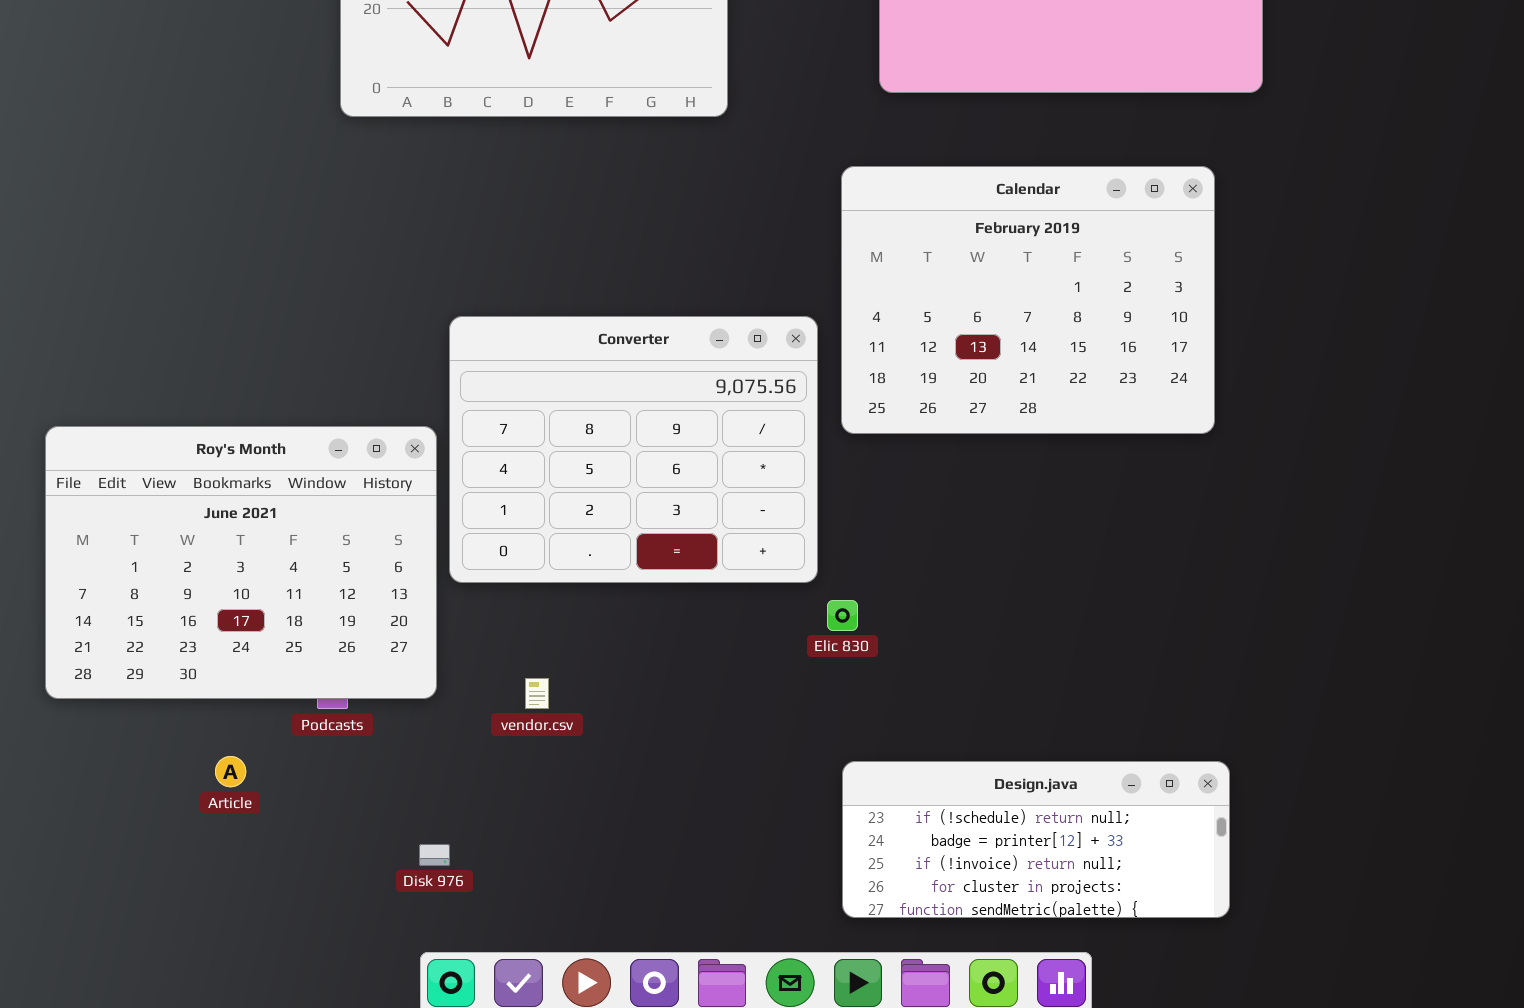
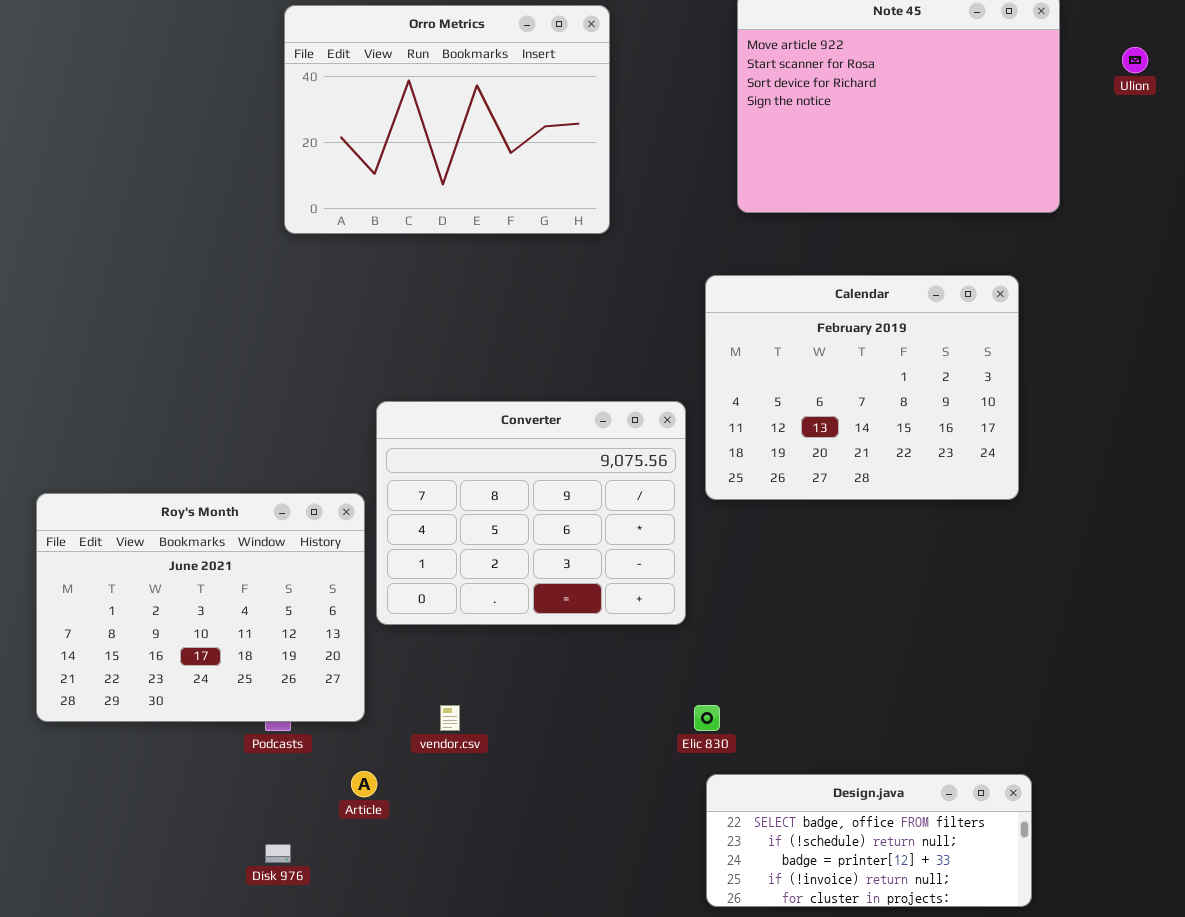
Elic 830: [827,600,858,631] -> [694,705,720,731], moved
Article: [215,756,246,787] -> [351,771,377,797], moved
Design.java: [842,761,1230,918] -> [706,774,1032,907], scrolled up 1 row
Disk 976: [419,844,450,866] -> [265,844,291,863], moved

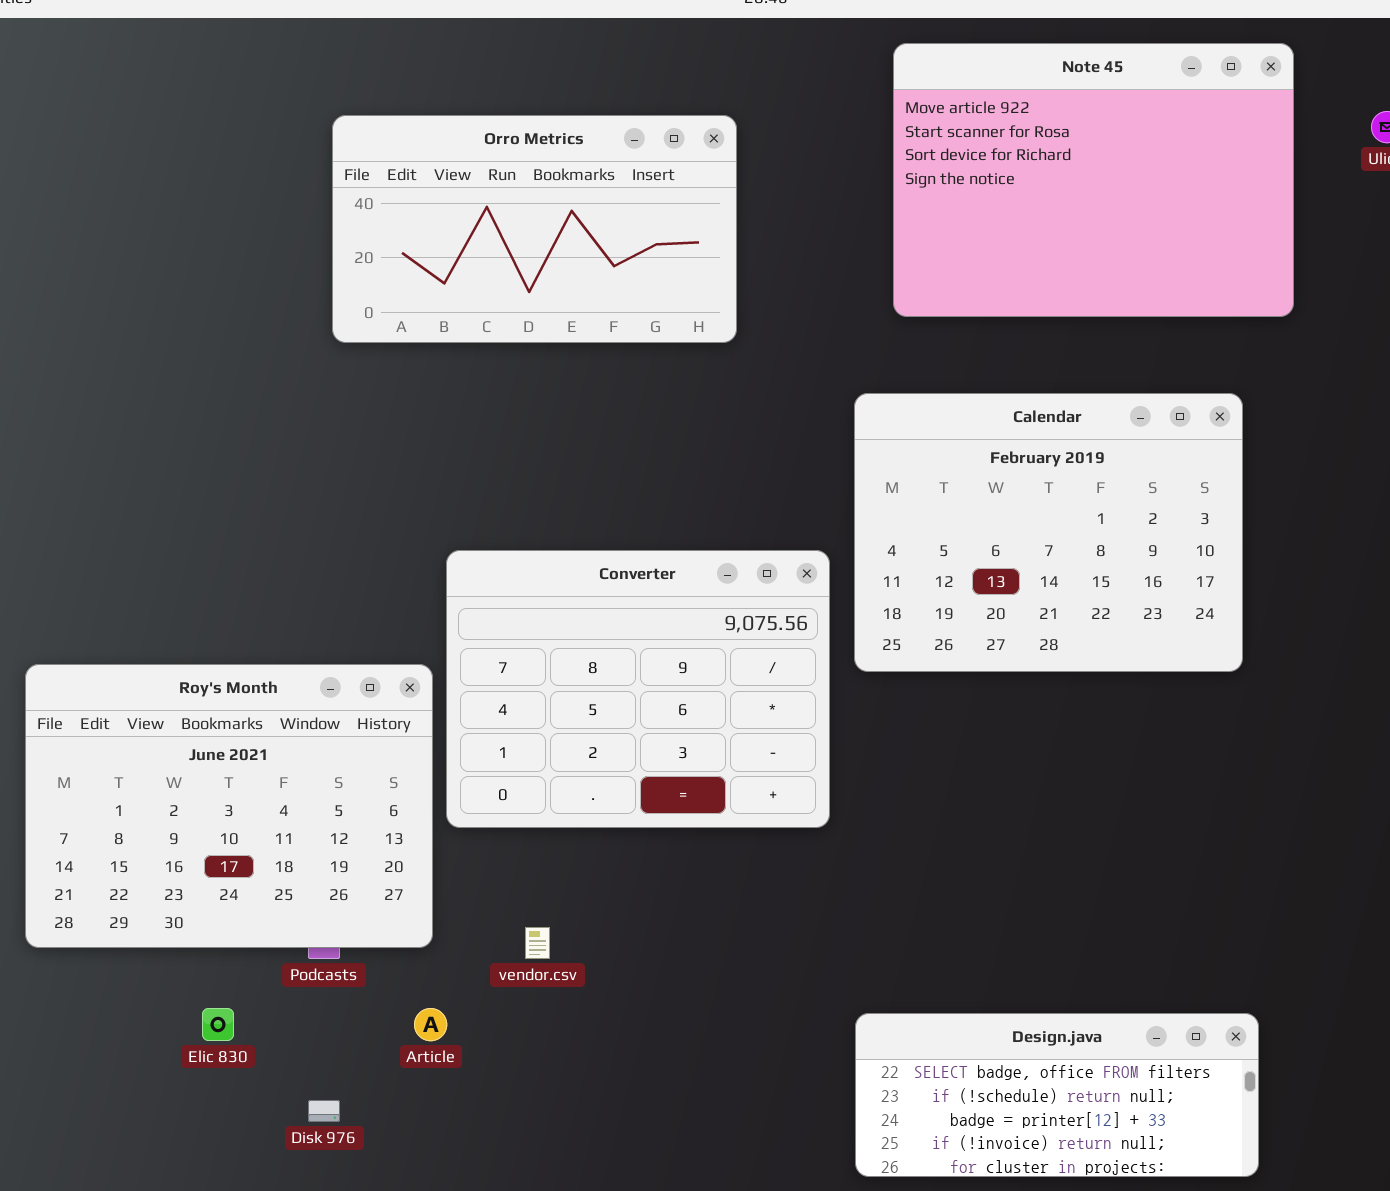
Orro Metrics: [284,5,610,234] -> [332,115,737,343], resized
Elic 830: [694,705,720,731] -> [202,1008,234,1041], moved

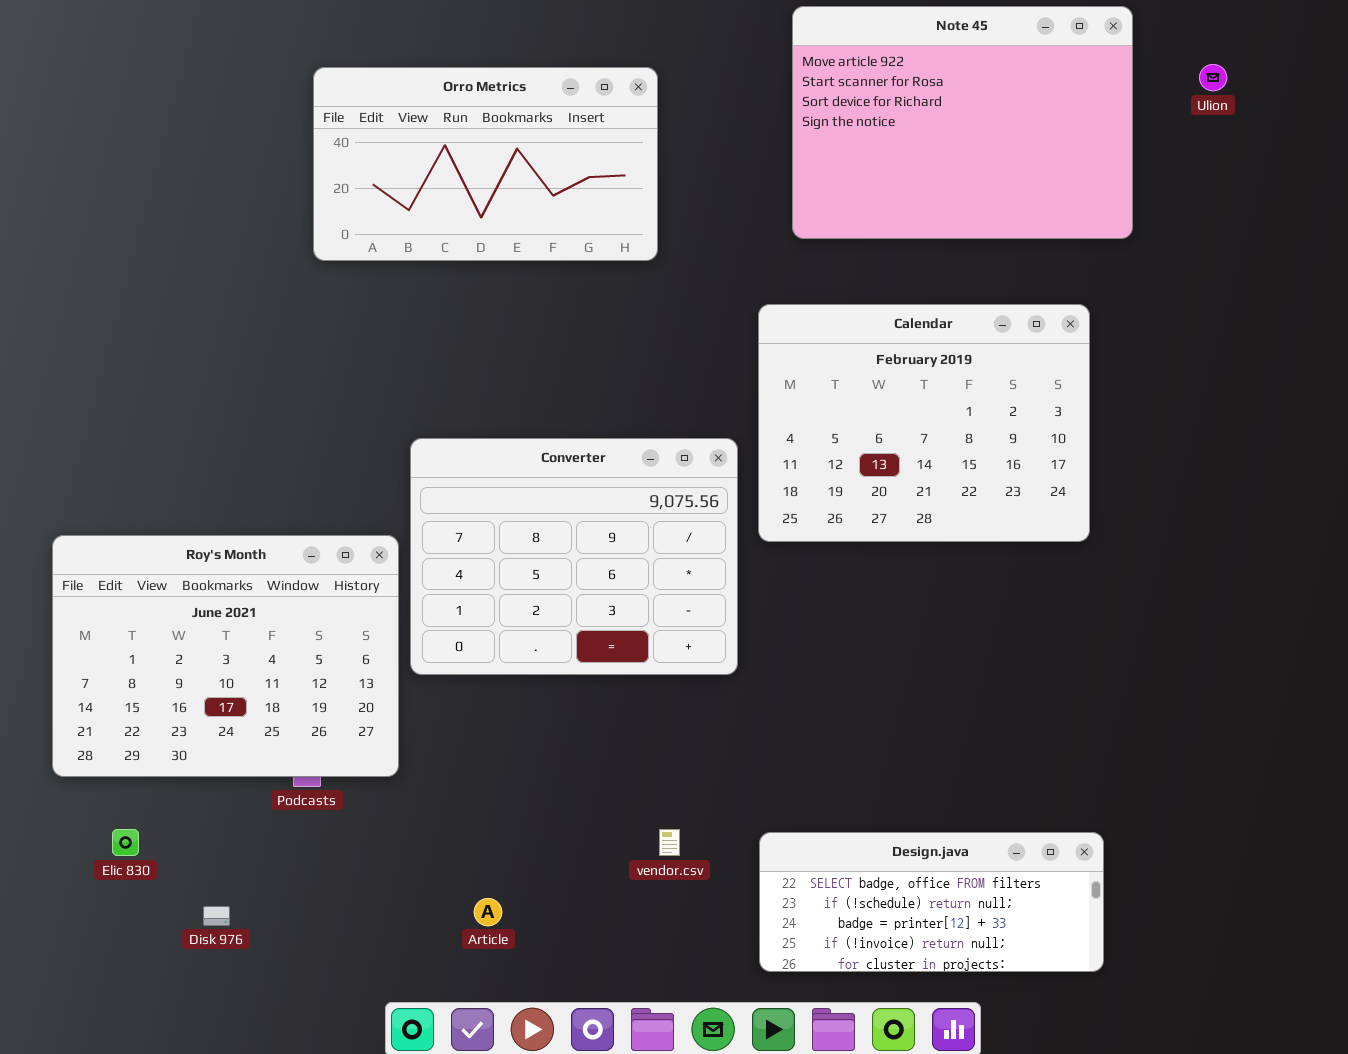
vendor.csv: [525,927,550,959] -> [659,829,680,856], moved
Elic 830: [202,1008,234,1041] -> [112,829,139,856], moved
Article: [414,1008,447,1041] -> [474,898,502,926], moved
Disk 976: [308,1100,340,1122] -> [203,906,230,926], moved

